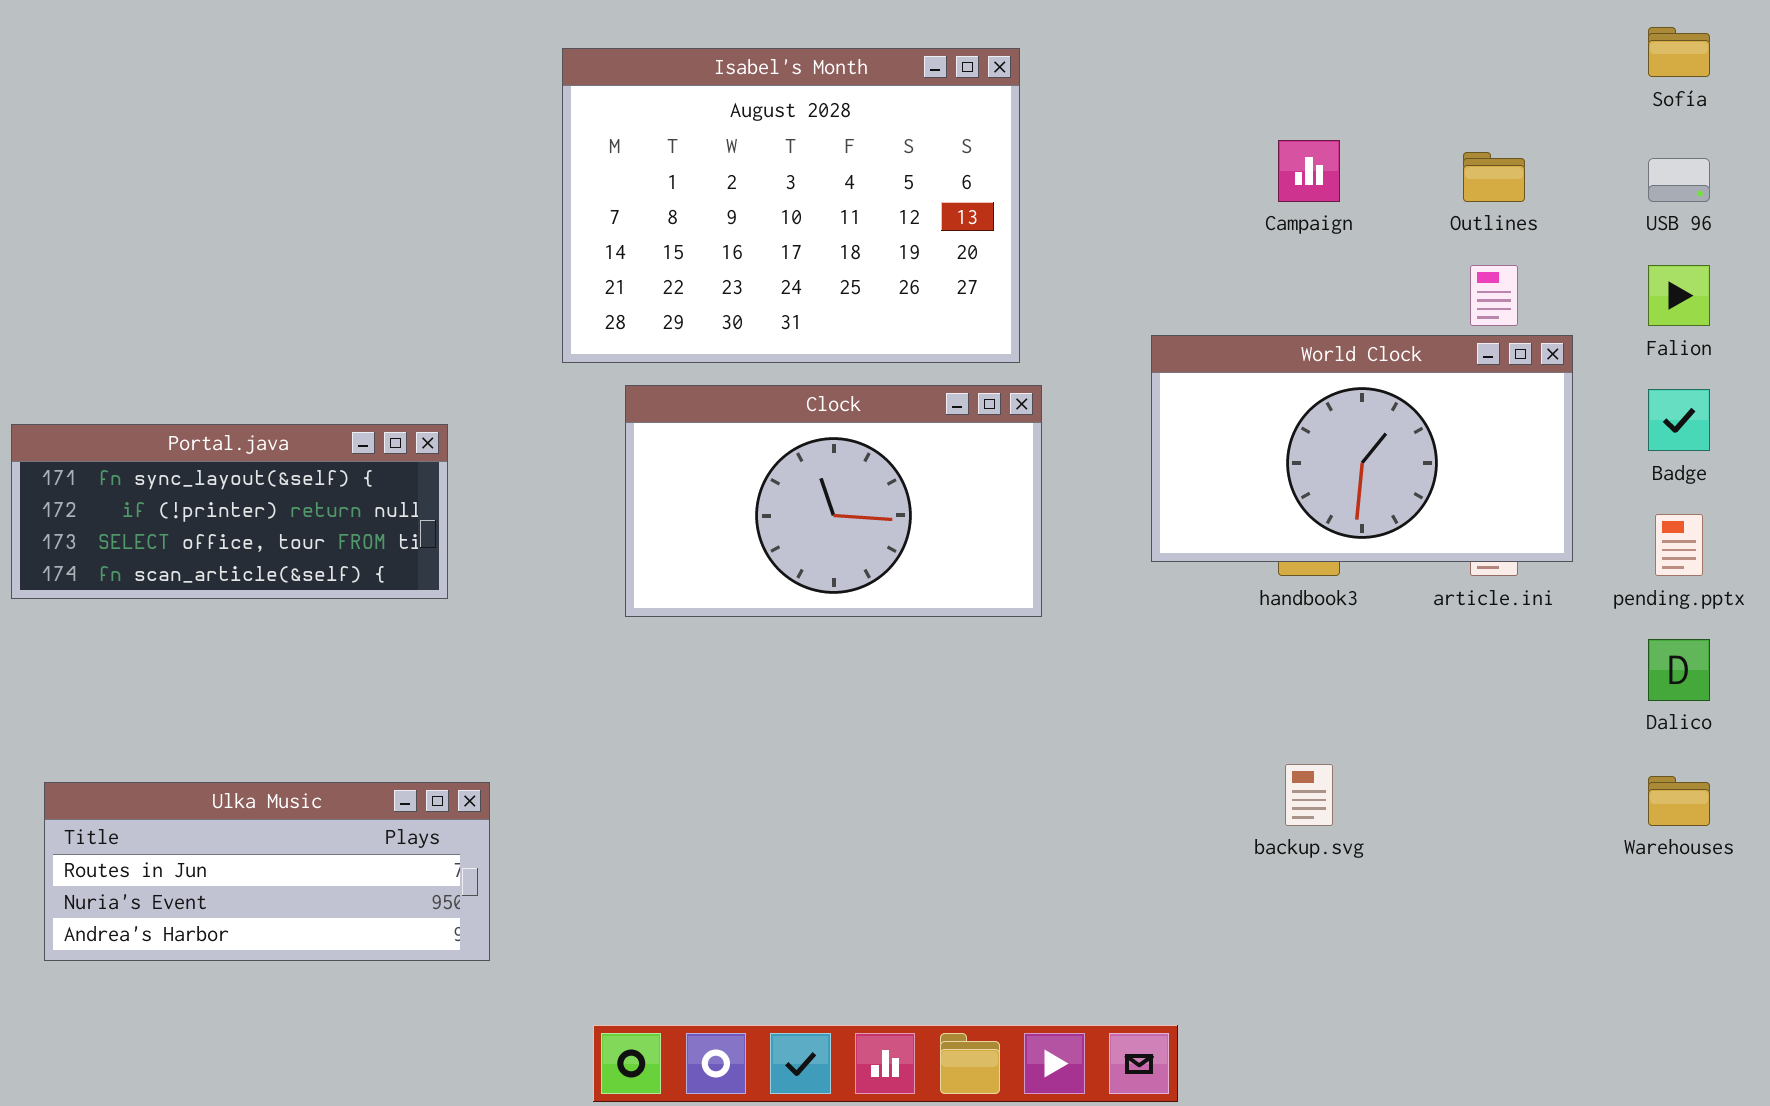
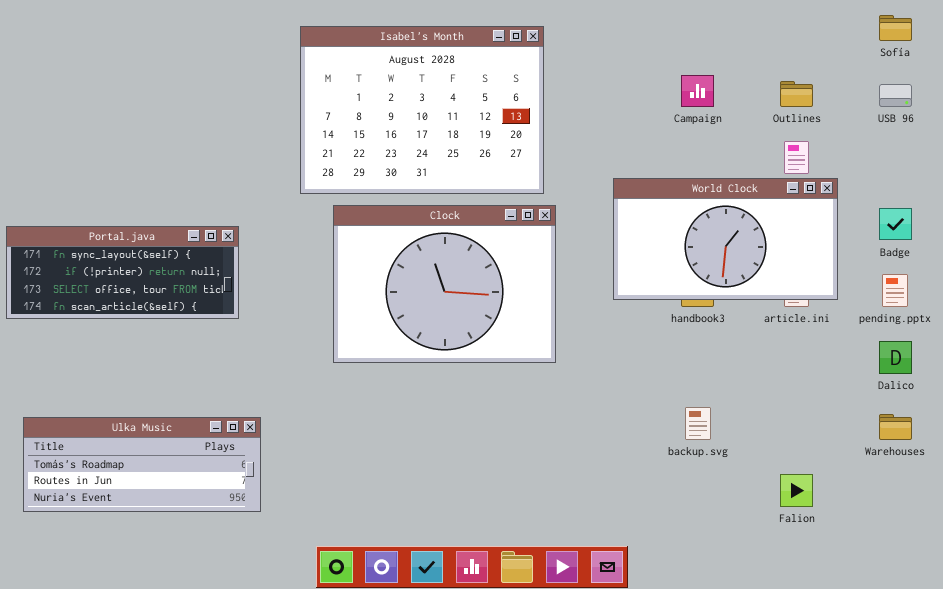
Falion: [1648,265,1710,326] -> [780,474,813,507], moved
Clock: [625,385,1042,617] -> [333,205,556,363], resized
Ulka Music: [44,782,490,961] -> [23,417,261,512], scrolled up 1 row

